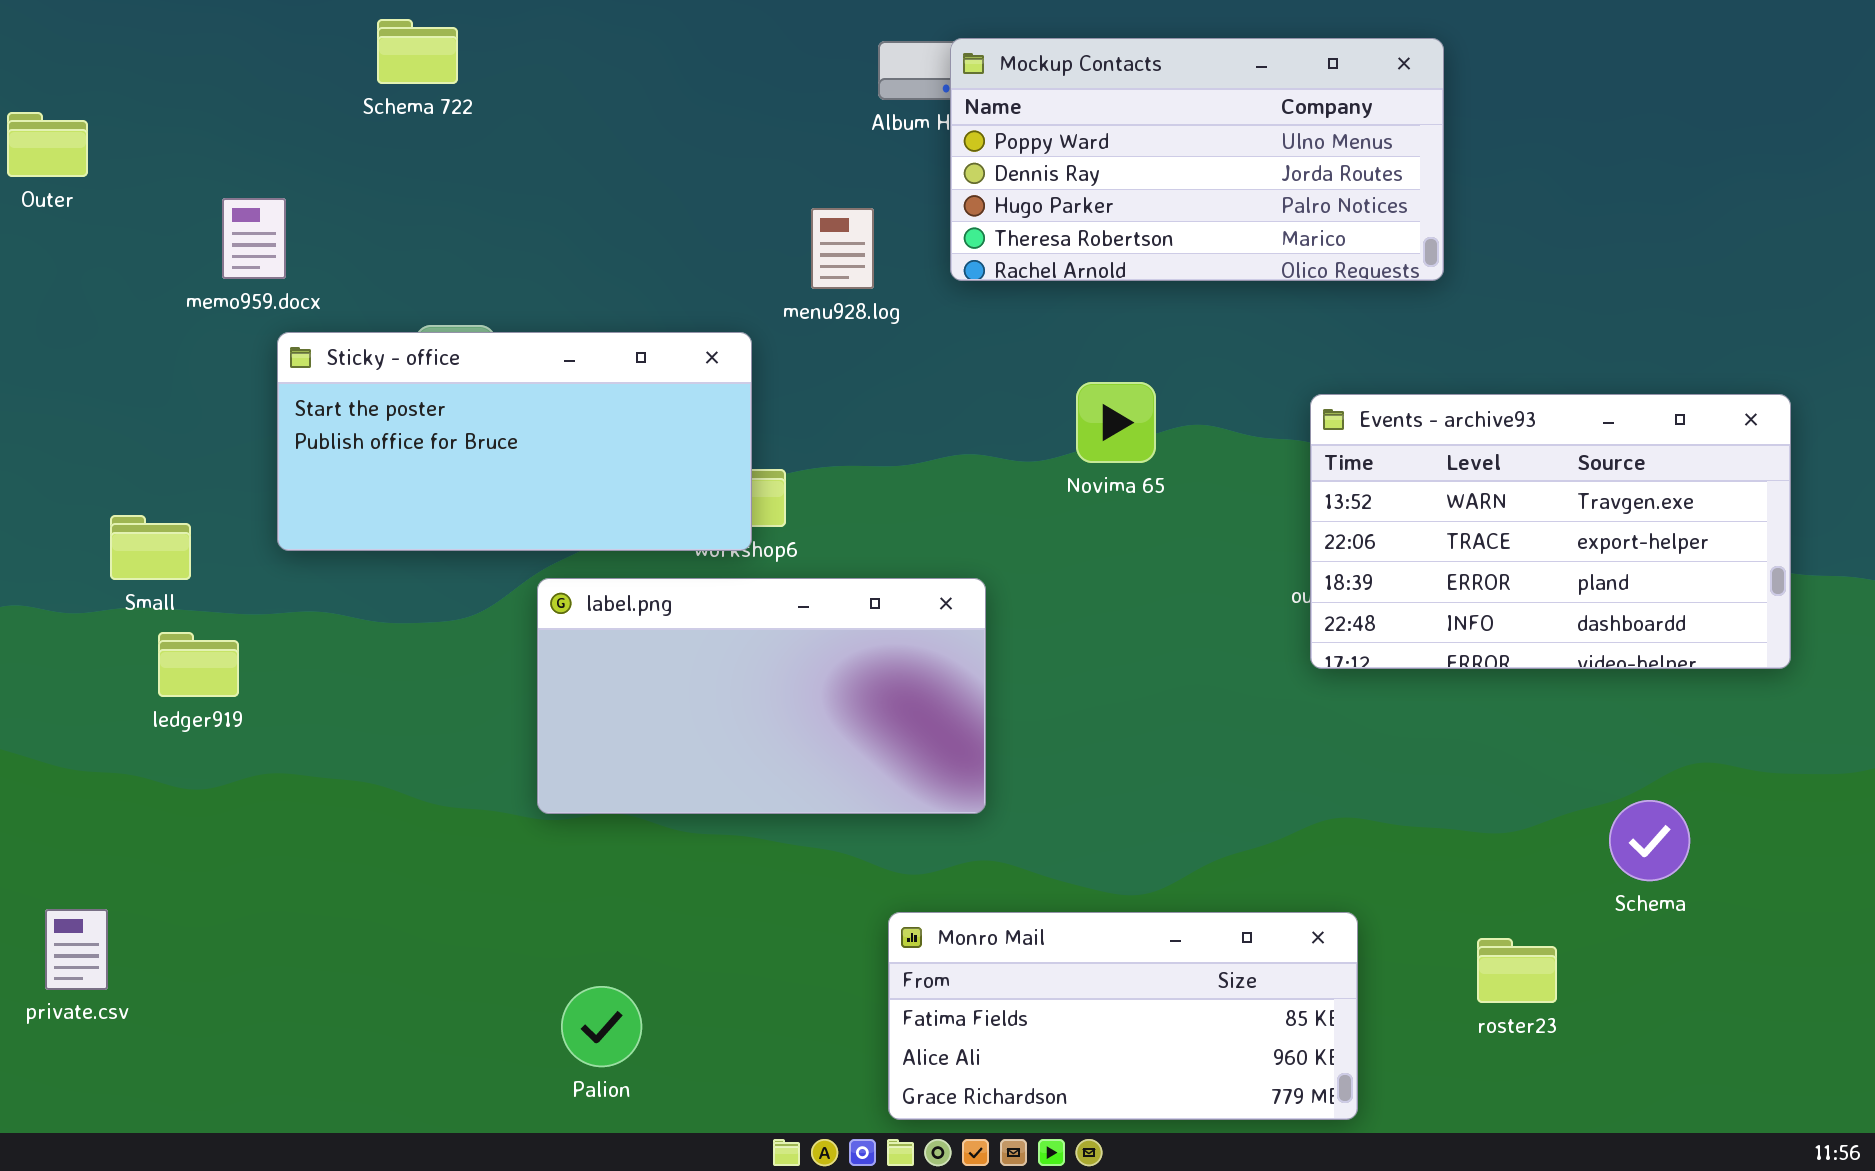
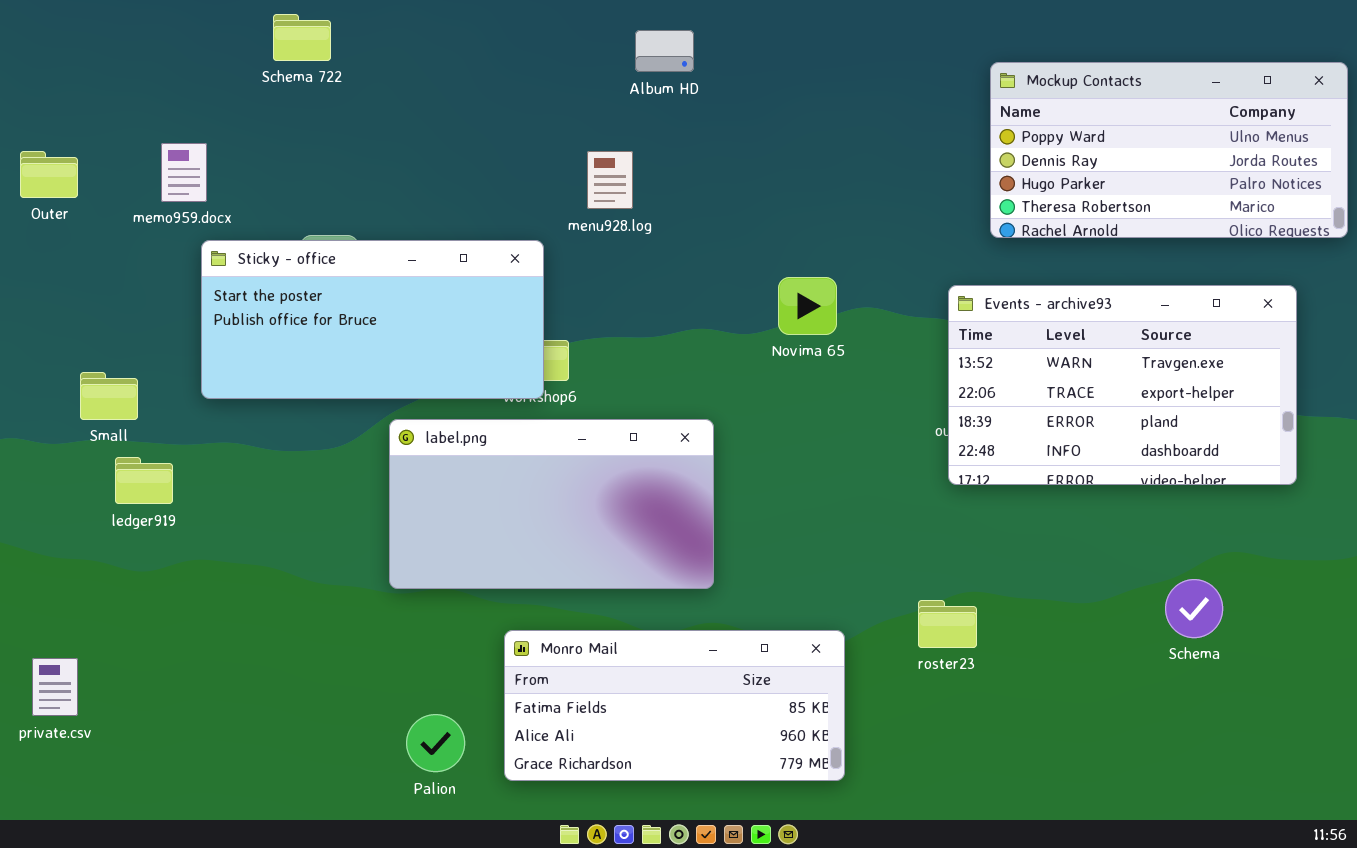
Mockup Contacts: [950,38,1444,281] -> [990,62,1348,238], moved
Outer: [7,112,88,177] -> [20,151,78,198], moved
Monro Mail: [888,912,1358,1120] -> [504,630,845,781], moved
roster23: [1477,938,1557,1003] -> [918,600,977,648], moved

